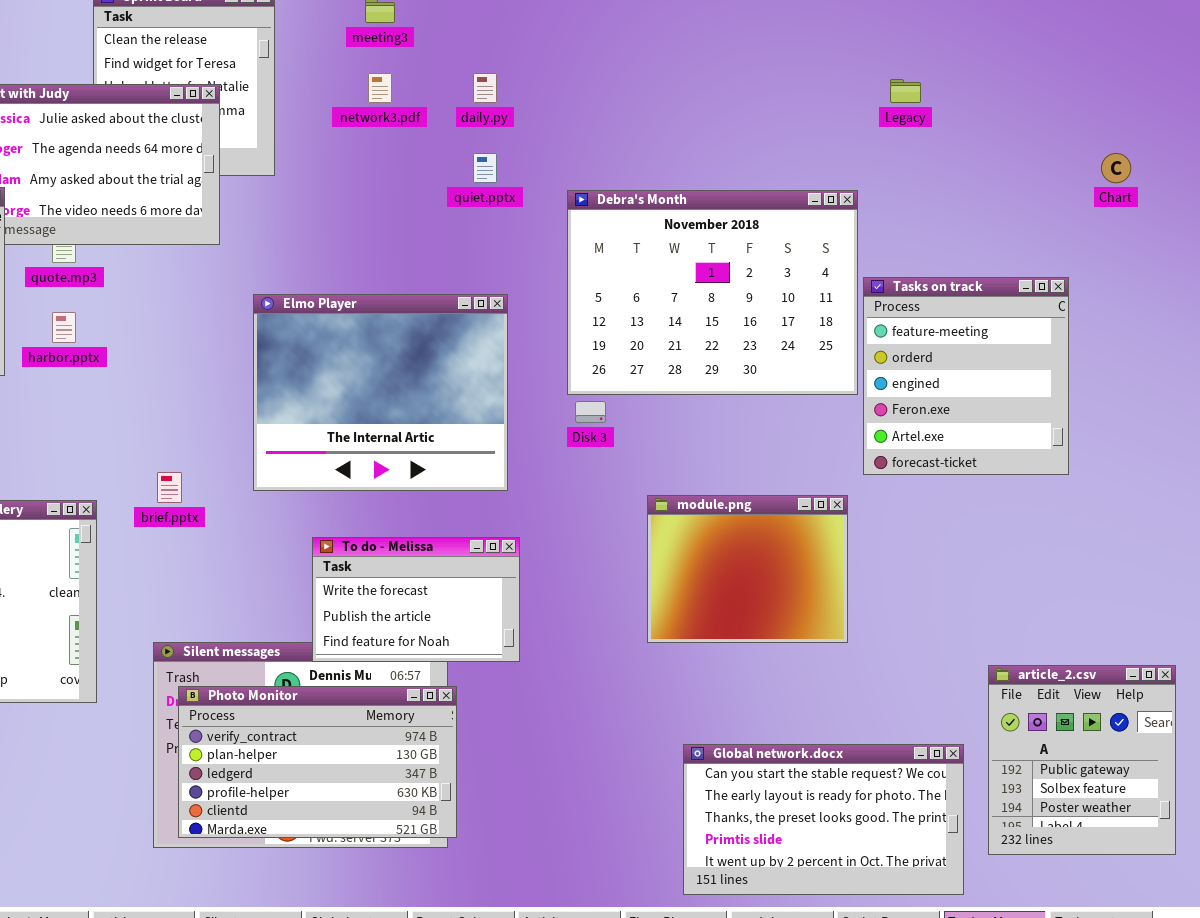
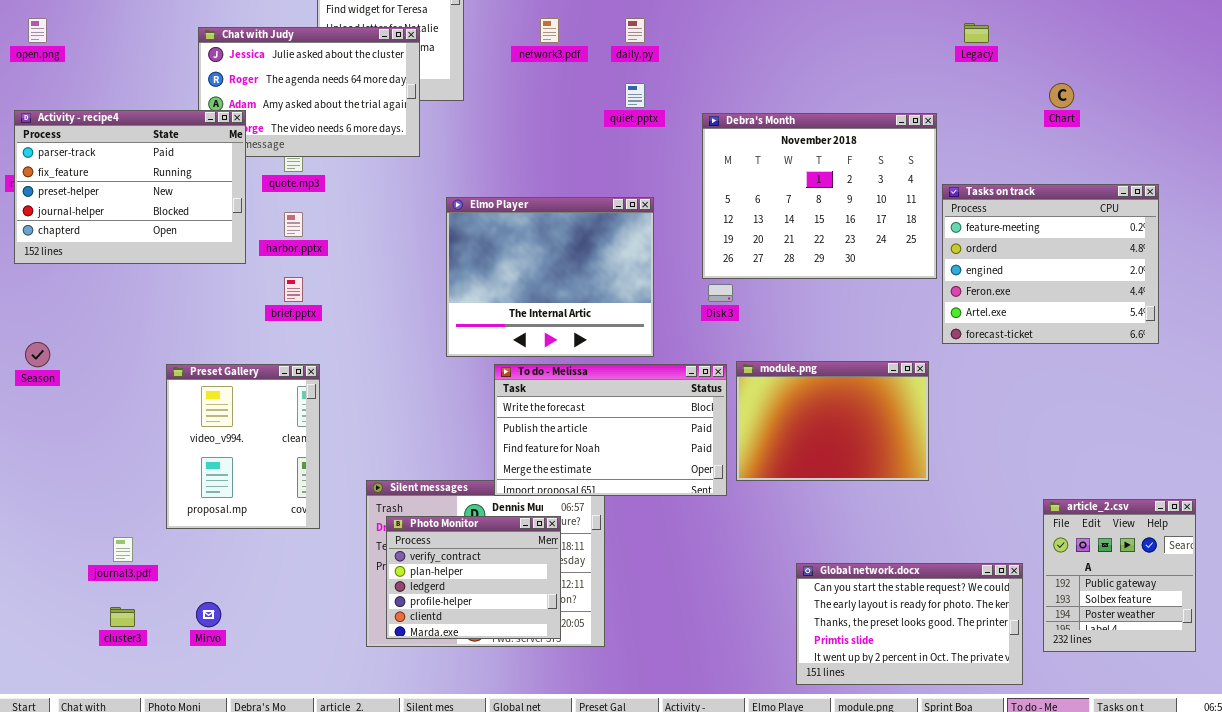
Chart: [1101,153,1131,183] -> [1049,83,1074,108], moved
Tasks on track: [863,277,1069,475] -> [942,184,1159,344], resized
brief.pptx: [157,472,182,503] -> [284,277,303,302], moved
module.png: [647,495,848,643] -> [736,361,929,481], resized
To do - Melissa: [312,537,520,662] -> [494,364,727,496], resized
Photo Monitor: [178,686,457,838] -> [386,516,561,639], resized

